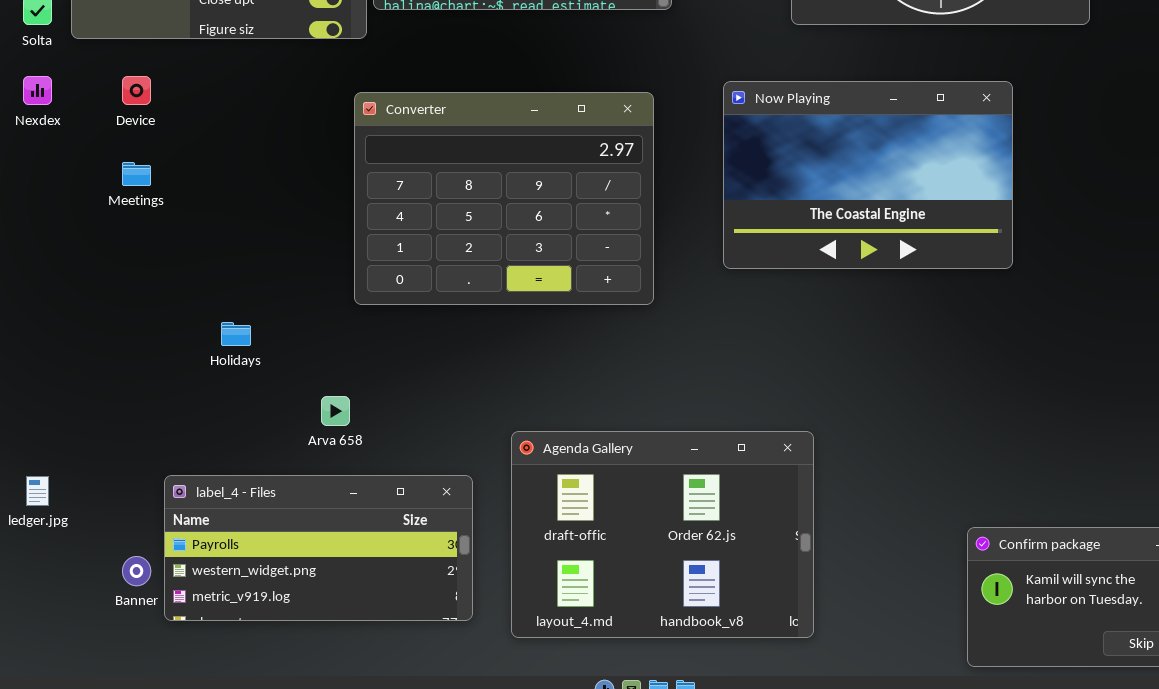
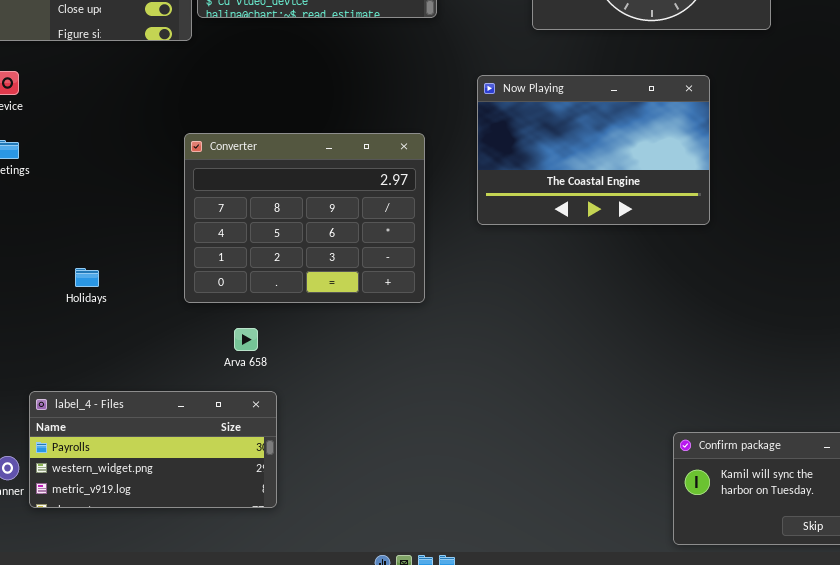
Converter: [354,92,654,305] -> [184,133,425,303], moved
Arva 658: [321,396,350,426] -> [234,328,258,351], moved
Agenda Gallery: [511,431,814,638] -> none, closed

